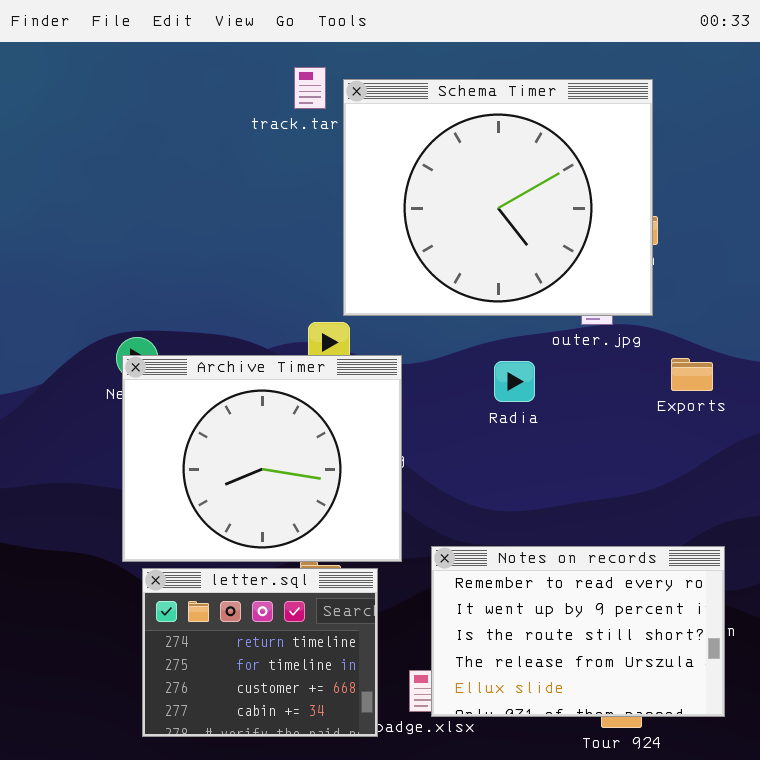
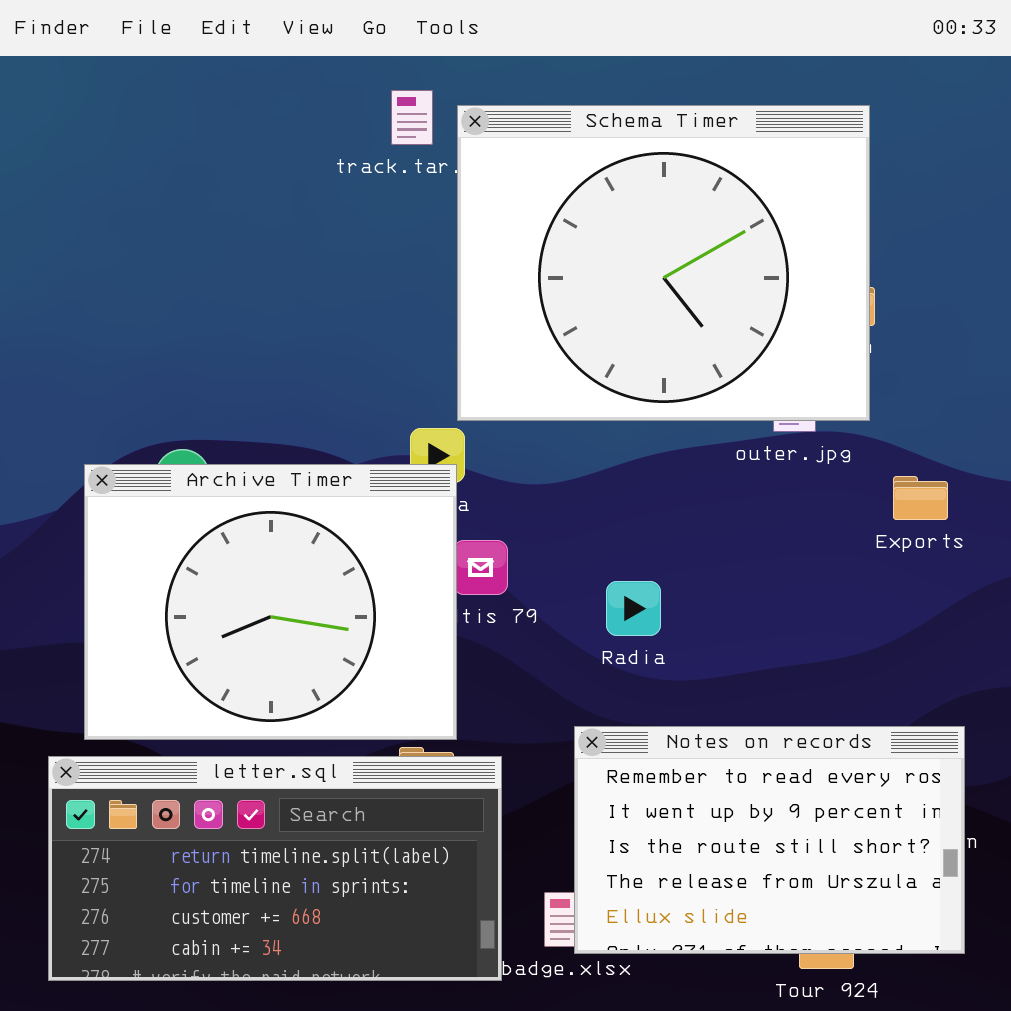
Archive Timer: [122,355,402,562] -> [84,464,457,740], moved
Radia: [494,361,535,402] -> [606,581,661,636], moved
letter.sql: [142,568,378,737] -> [48,756,502,981], resized

